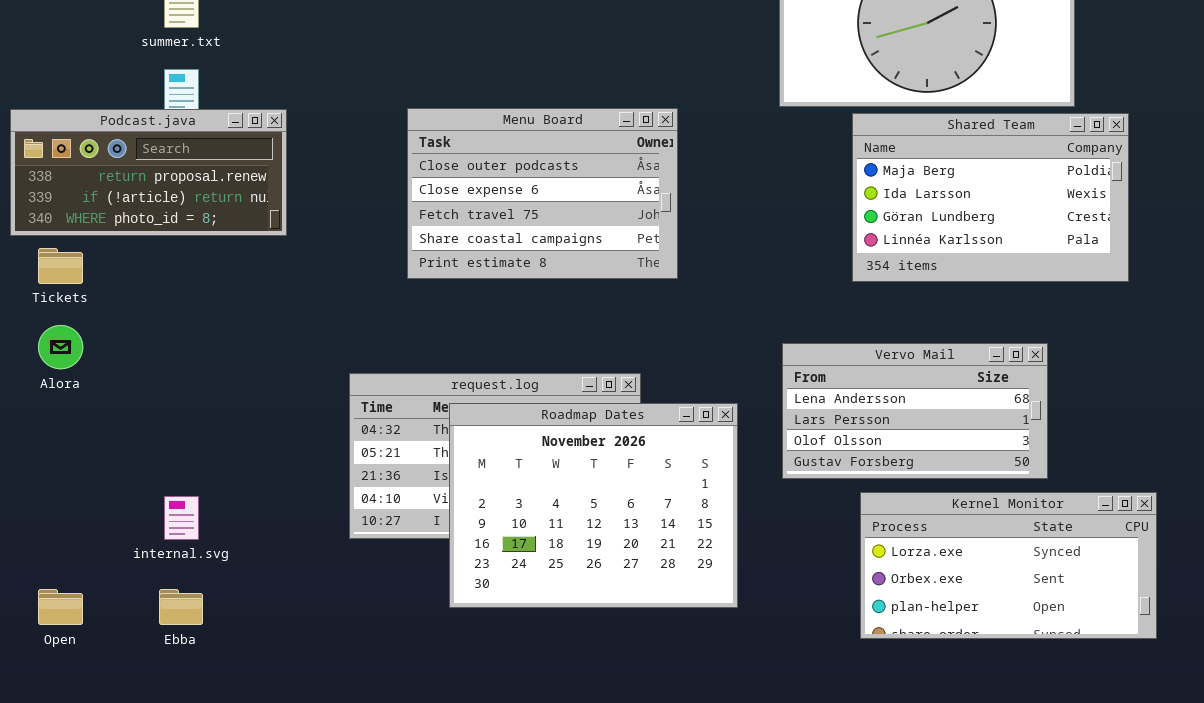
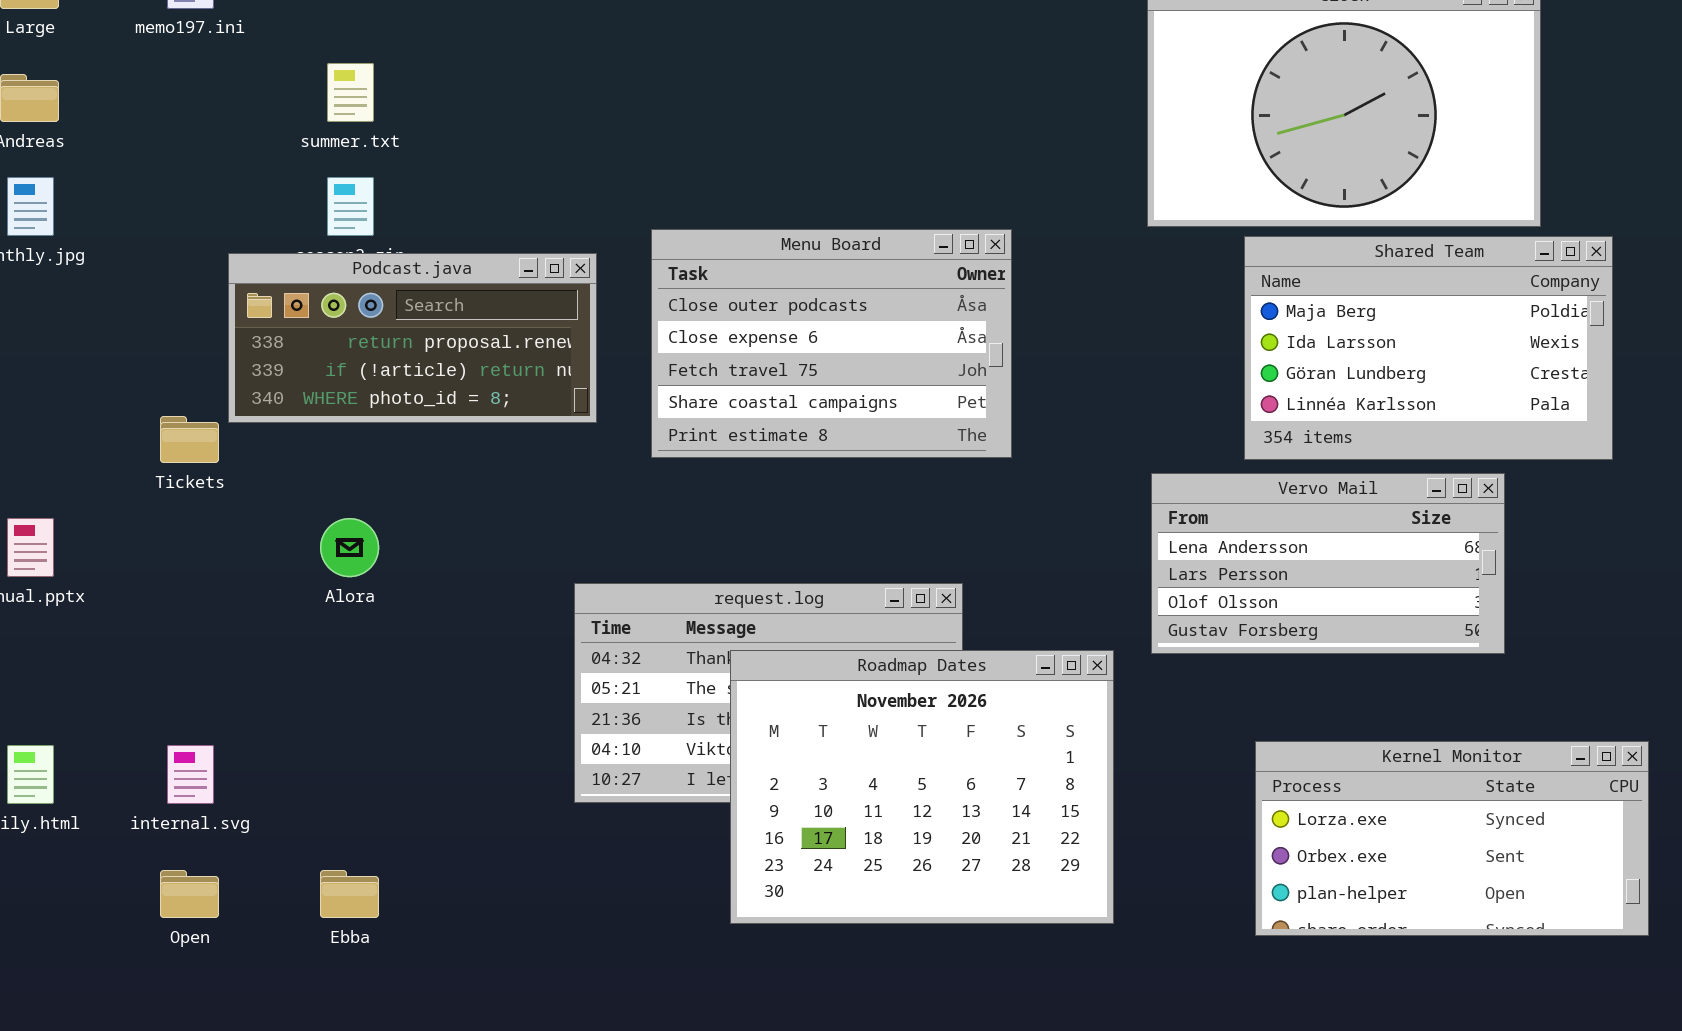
Podcast.java: [10,109,287,236] -> [228,253,597,423], moved
Alora: [38,325,83,369] -> [320,518,379,577], moved
Vervo Mail: [782,343,1048,479] -> [1151,473,1505,654], moved
Roadmap Dates: [449,403,738,608] -> [730,650,1114,924], moved
internal.svg: [164,496,199,540] -> [167,745,214,804], moved

